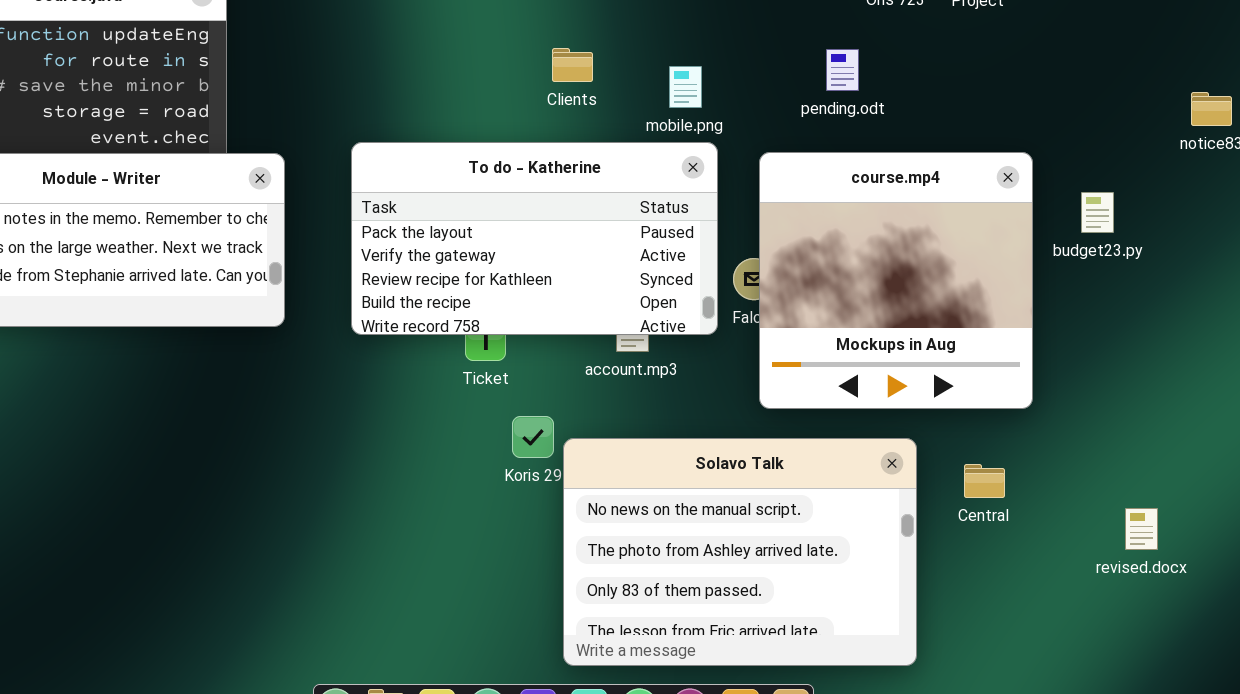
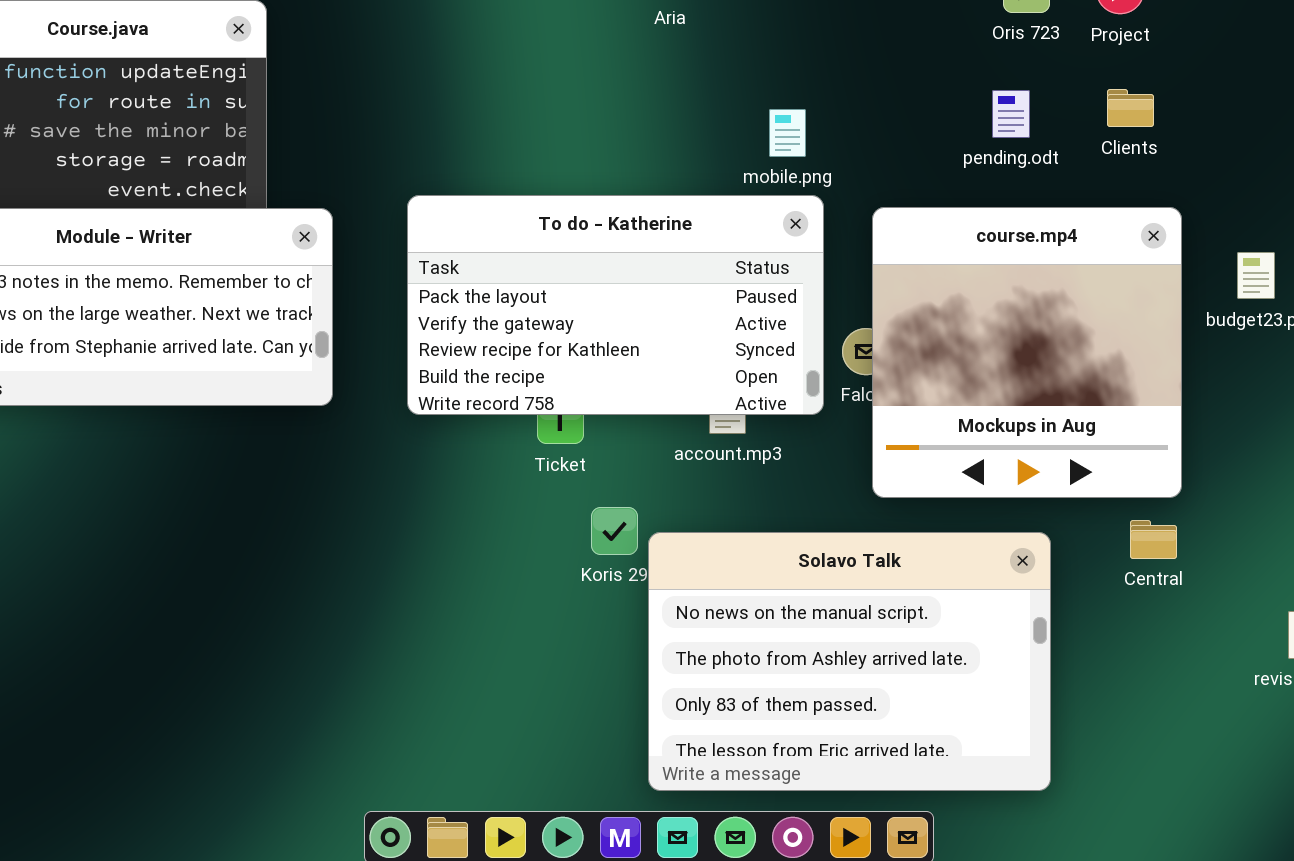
Clients: [552,48,593,82] -> [1107,89,1154,127], moved
pending.odt: [826,49,859,91] -> [992,90,1030,138], moved
Central: [964,464,1005,498] -> [1130,520,1177,559], moved

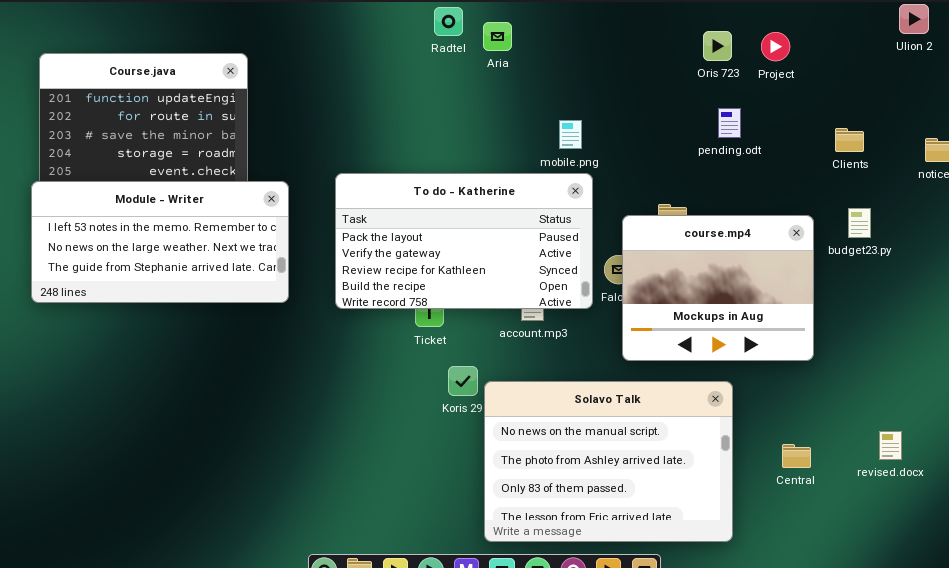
Clients: [1107,89,1154,127] -> [835,128,864,152], moved
pending.odt: [992,90,1030,138] -> [718,108,741,138], moved
course.mp4: [872,207,1182,498] -> [622,215,814,361], resized
Central: [1130,520,1177,559] -> [782,444,811,468], moved

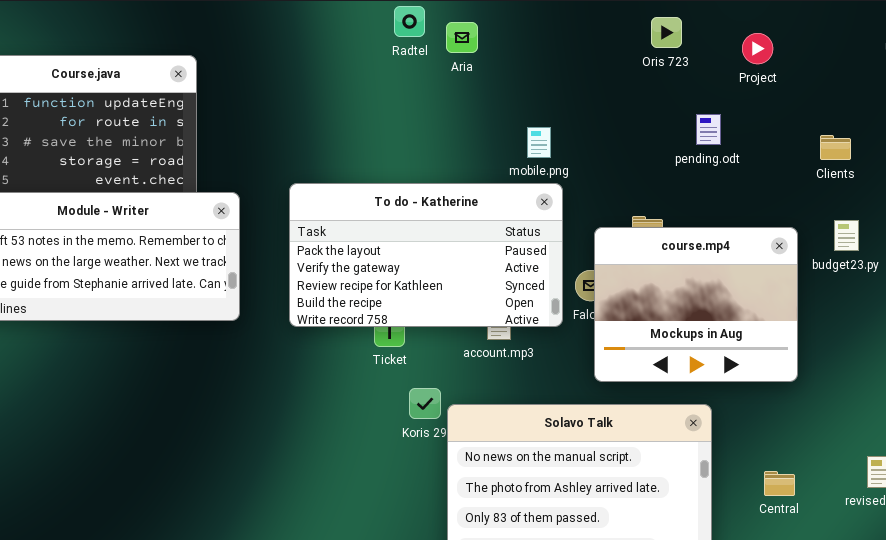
Oris 723: [703,31,732,61] -> [651,17,682,48], moved

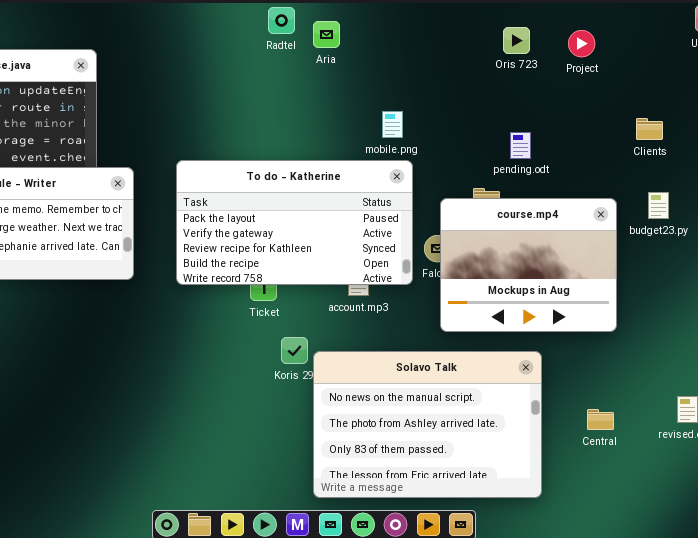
Oris 723: [651,17,682,48] -> [503,27,530,54], moved
pending.odt: [696,114,721,145] -> [510,132,531,159], moved

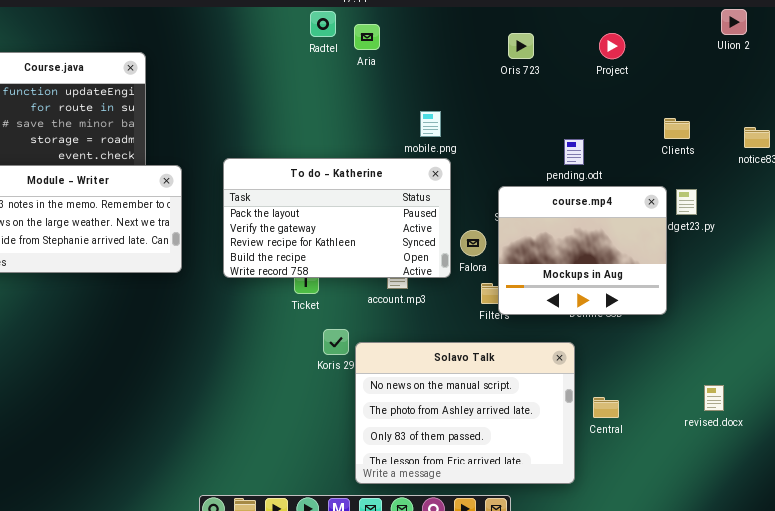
Oris 723: [503,27,530,54] -> [508,33,534,59], moved
pending.odt: [510,132,531,159] -> [564,139,584,165], moved
course.mp4: [440,198,617,332] -> [498,186,667,315], moved
Central: [587,409,614,430] -> [593,397,619,418], moved

